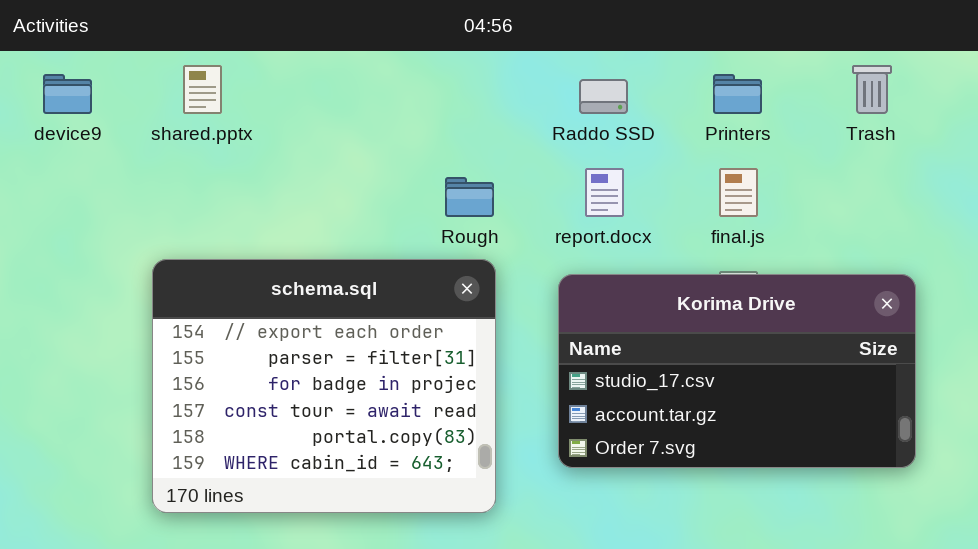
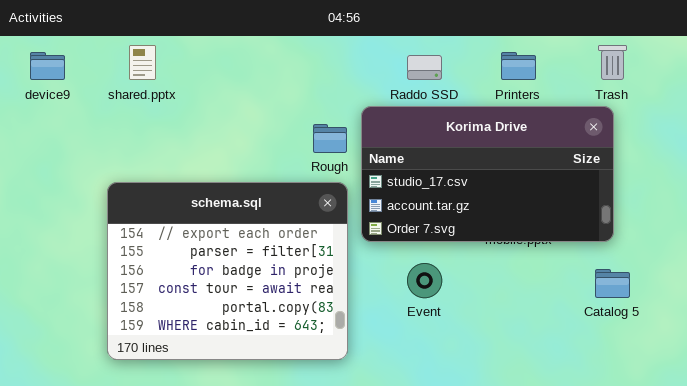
Korima Drive: [558,274,916,468] -> [361,106,614,242], moved

